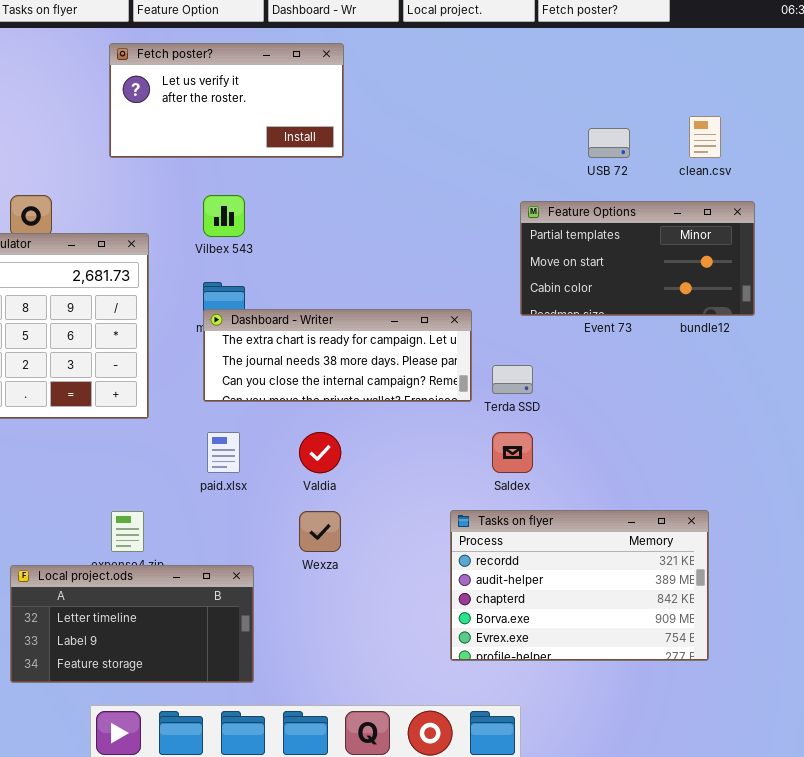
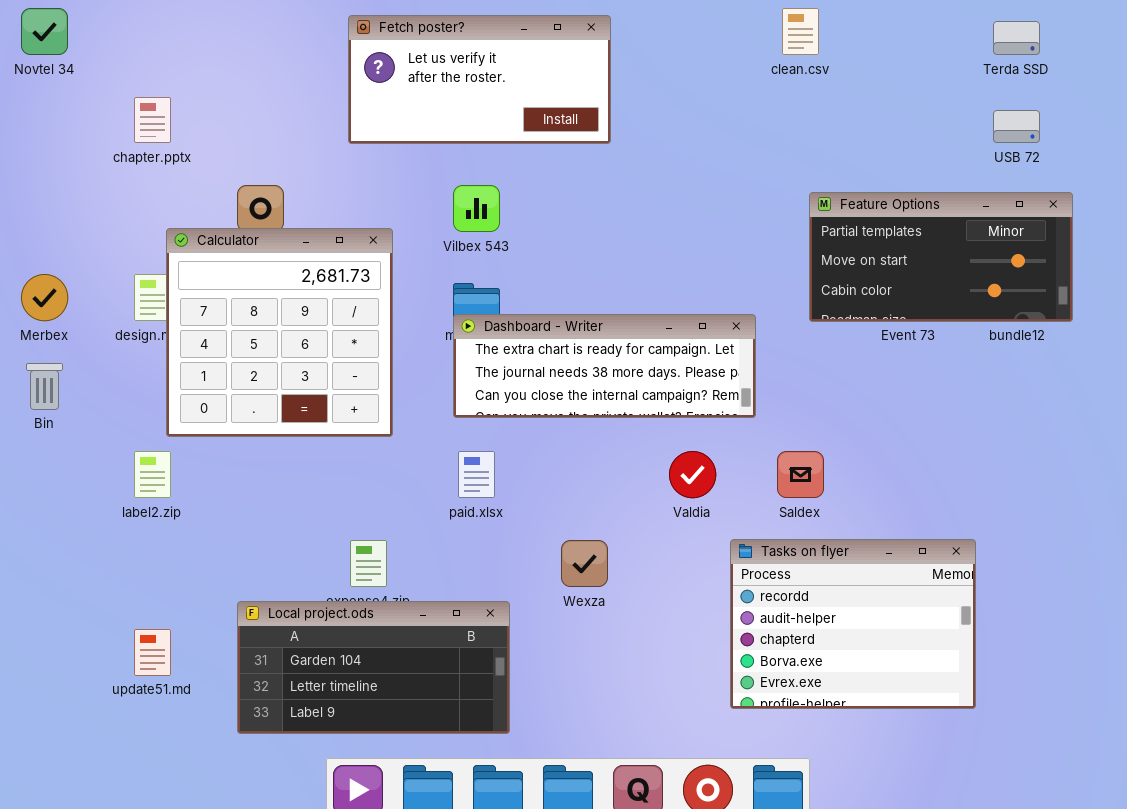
clean.csv: [689,116,721,158] -> [782,8,819,55], moved
USB 72: [588,128,630,158] -> [993,110,1040,143], moved
Terda SSD: [492,365,533,394] -> [993,21,1040,55], moved
Valdia: [299,432,341,473] -> [669,451,716,498], moved
Tasks on flyer: [450,510,709,661] -> [730,539,976,709], resized
Local project.ods: [10,565,254,683] -> [237,601,510,734], scrolled up 1 row

